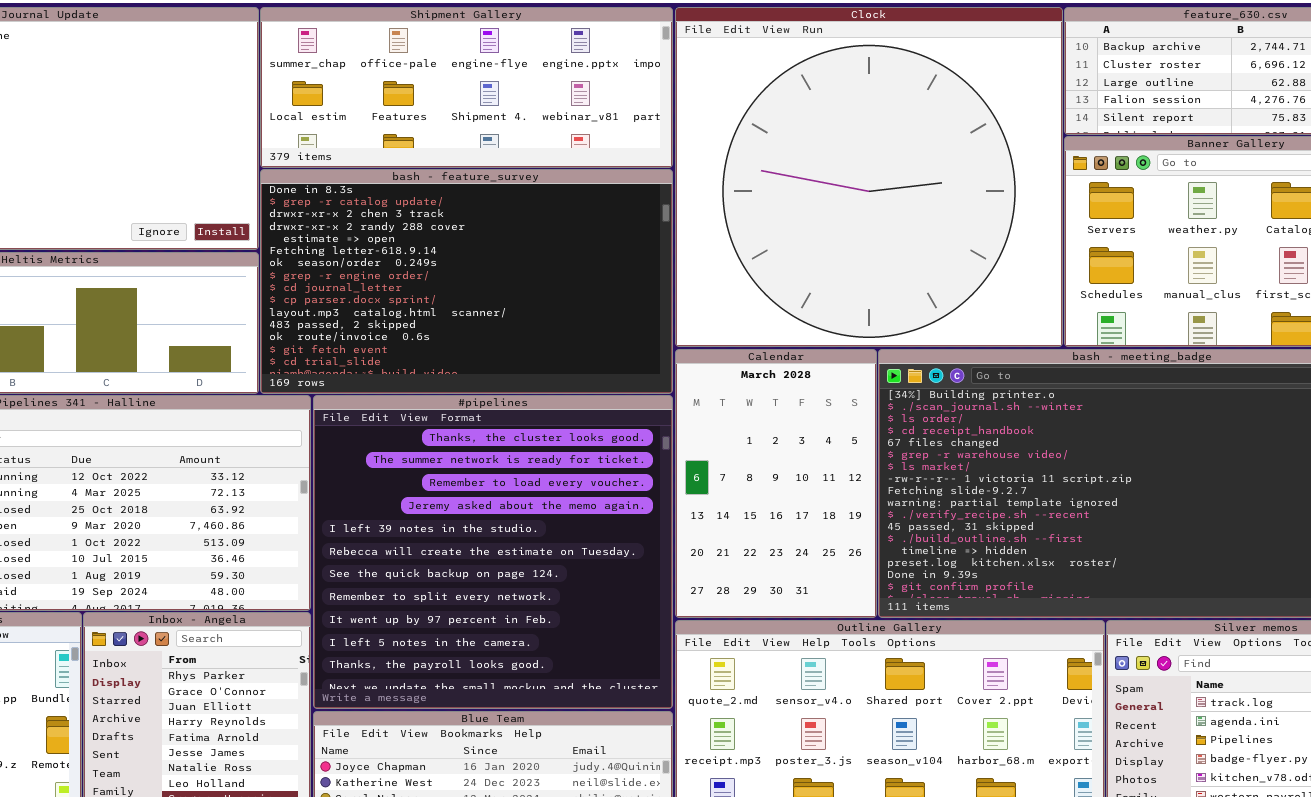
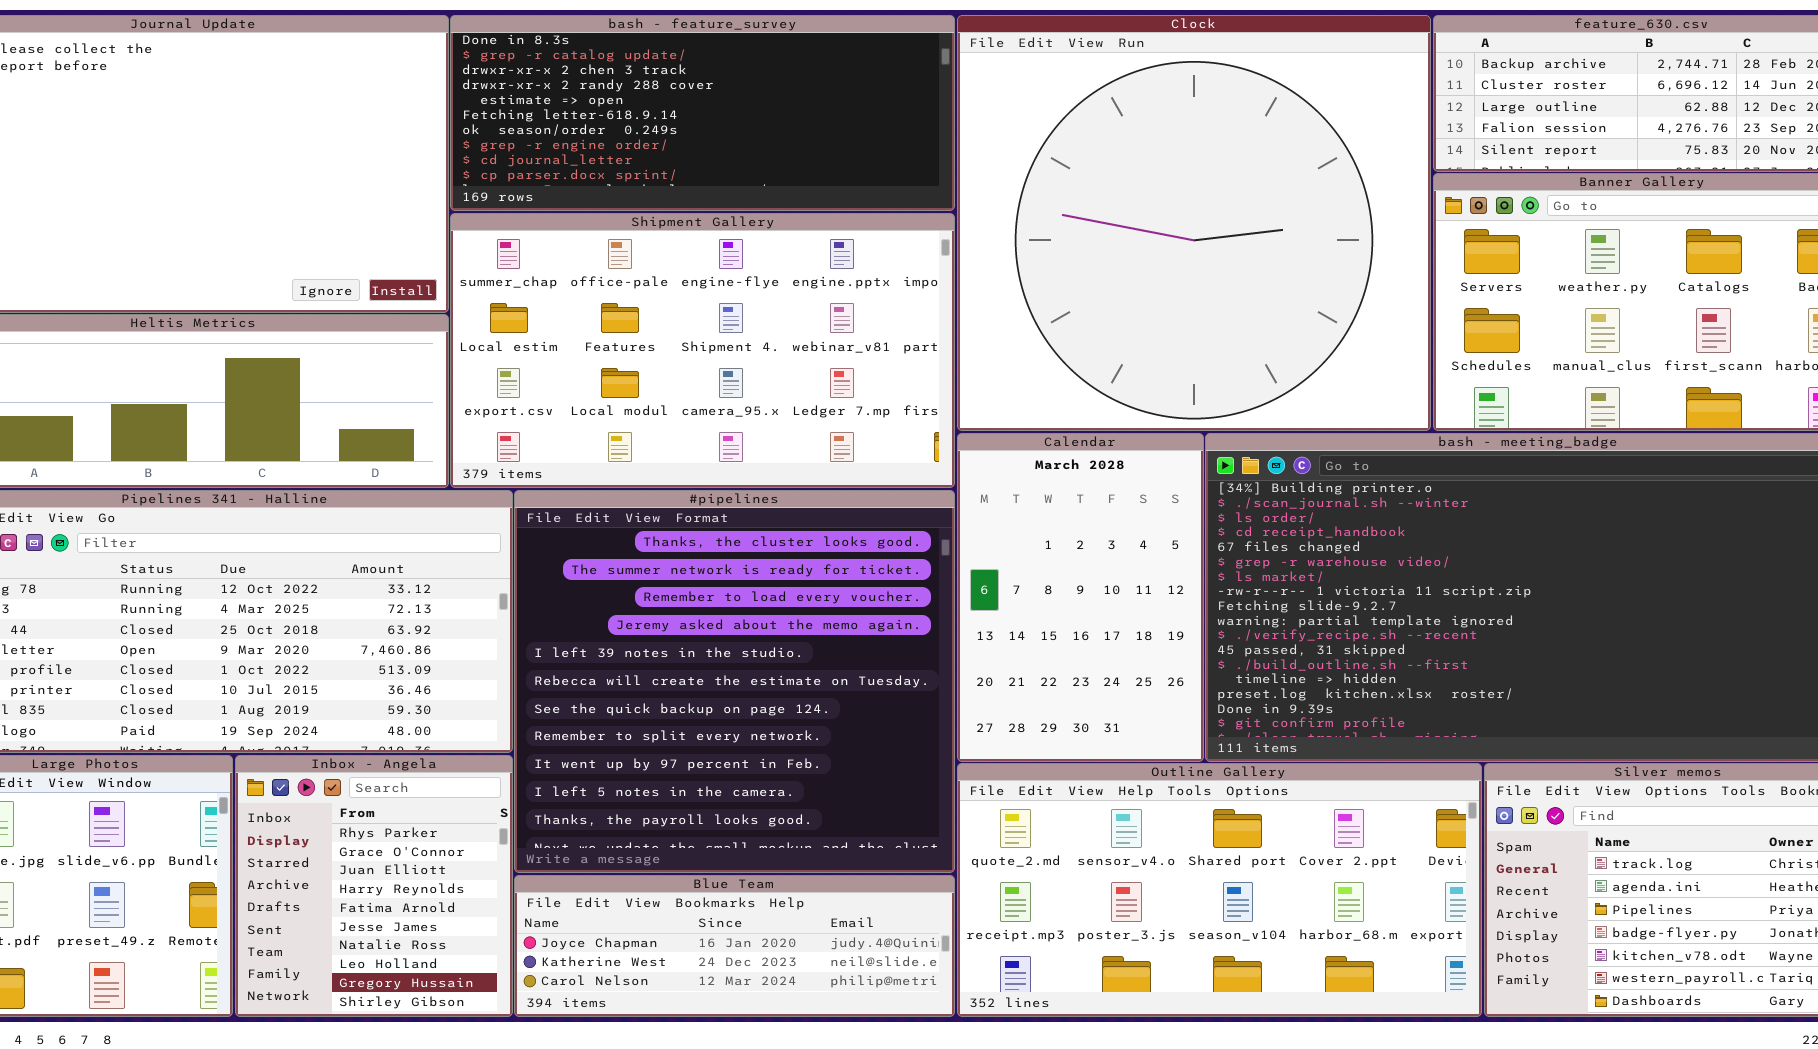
Shipment Gallery: [260,7,673,168] -> [450,213,955,488], moved, resized
bash - feature_survey: [260,169,673,394] -> [450,15,955,211], moved, resized

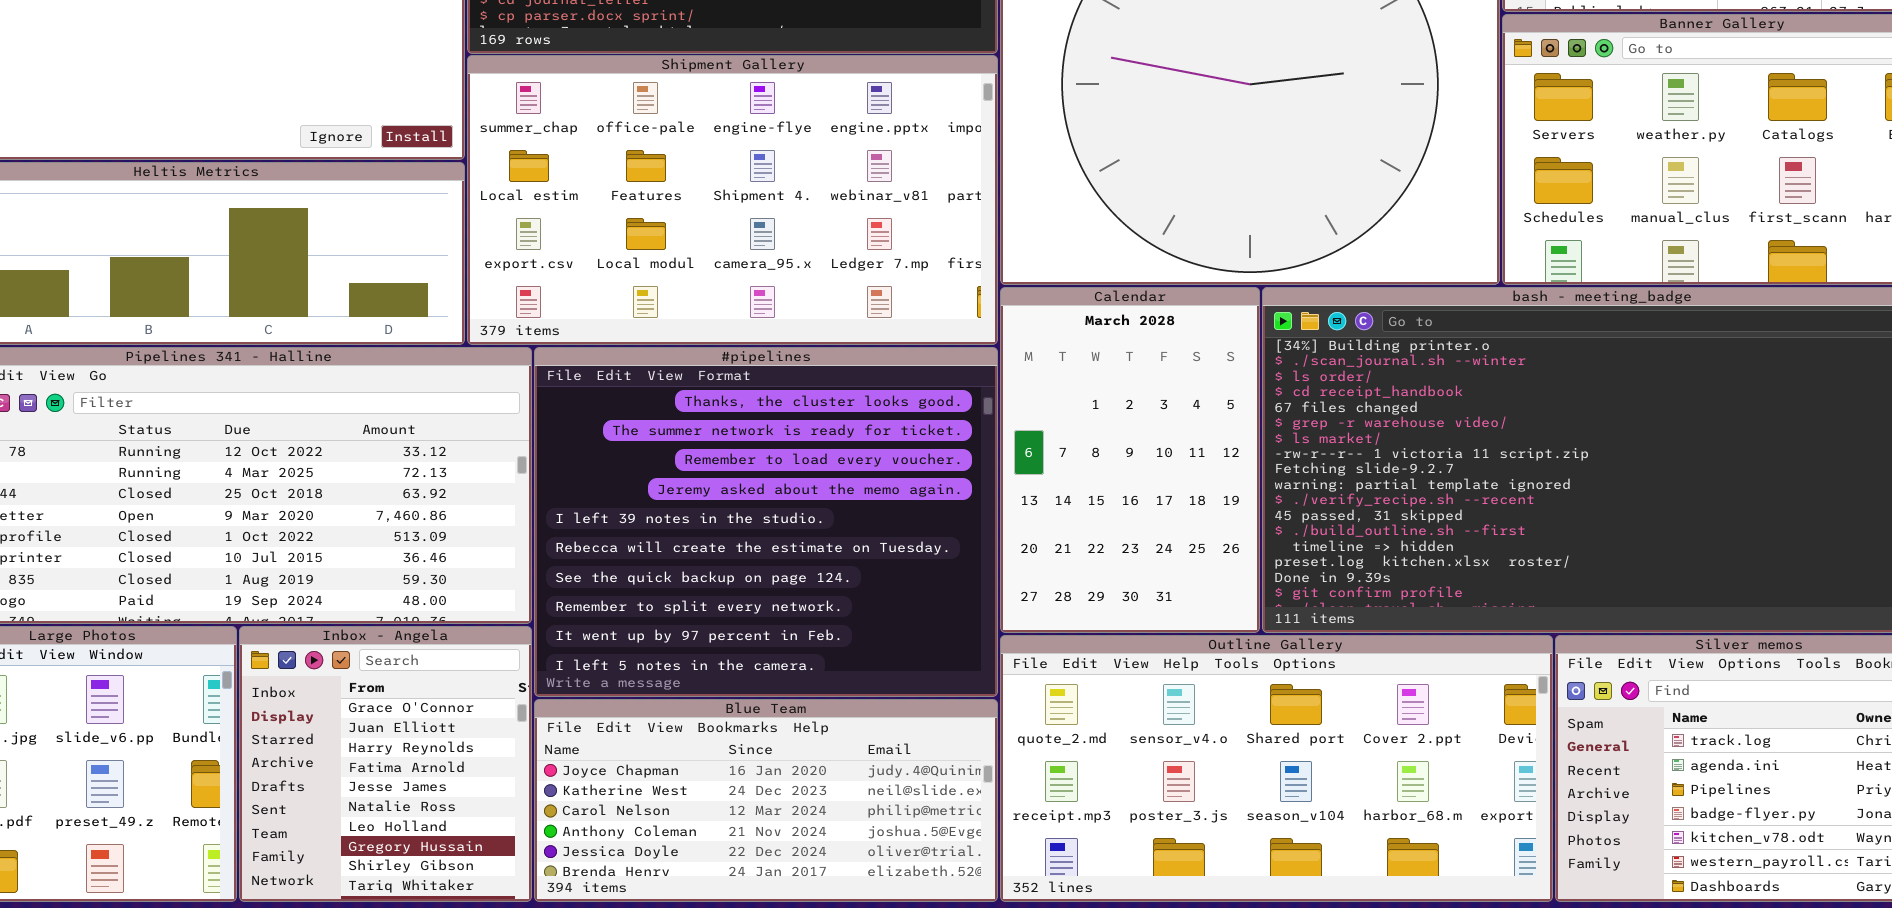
#pipelines: [514,490,955,873] -> [534,347,998,697], resized
Inbox - Angela: [235,755,513,1017] -> [239,626,532,902], scrolled down 1 row
Blue Team: [514,875,955,1017] -> [534,699,998,902], resized

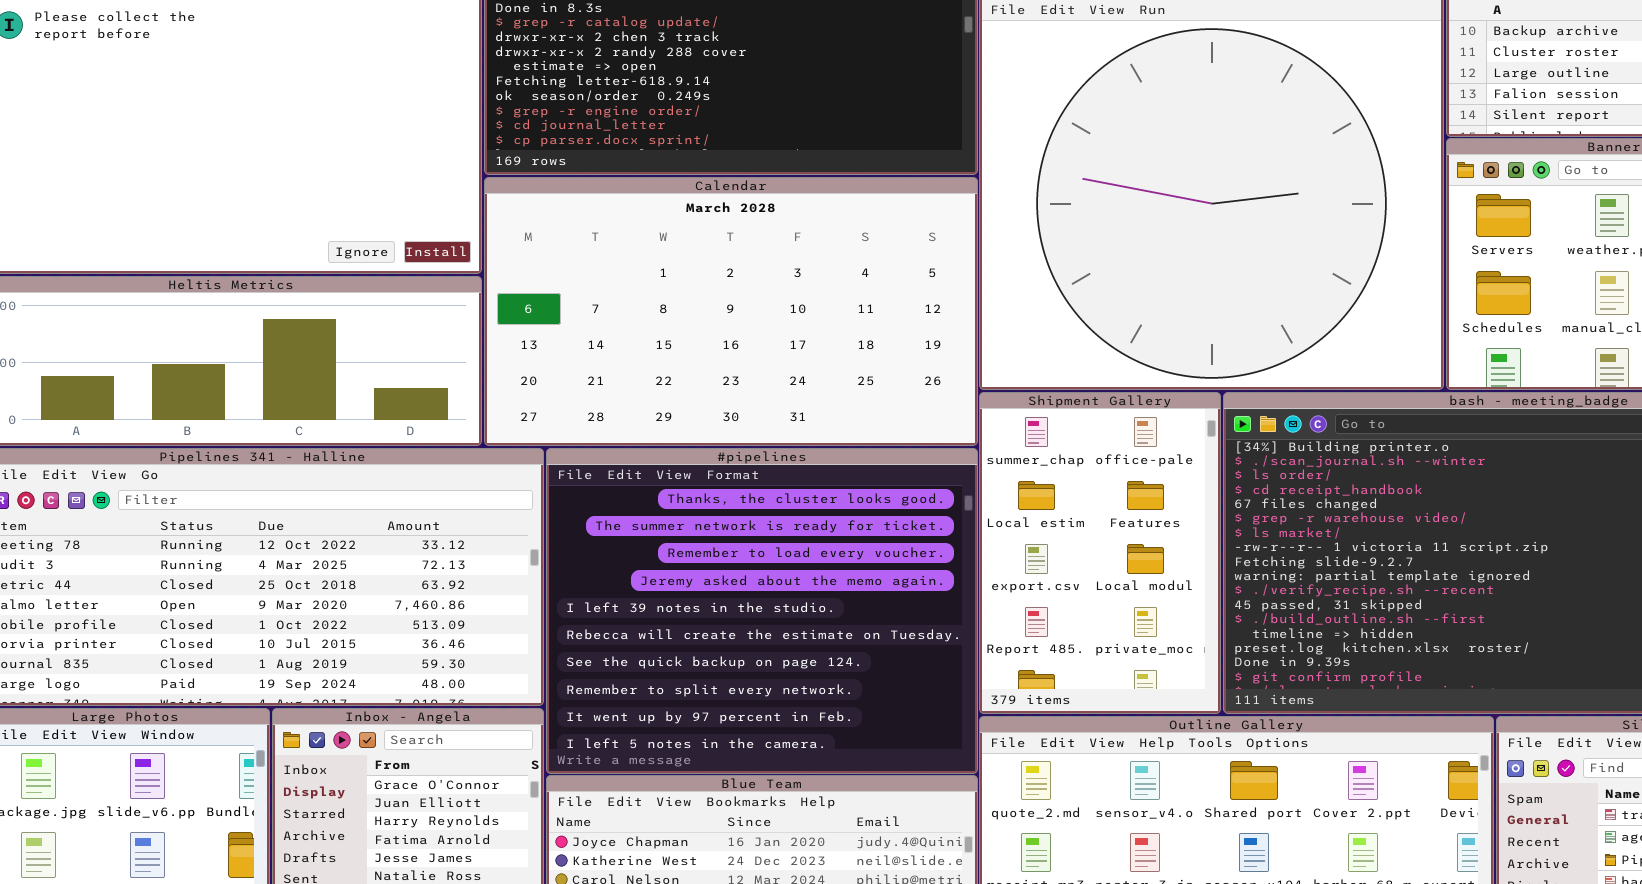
Shipment Gallery: [467,55,998,345] -> [979,392,1221,714], moved, resized
Calendar: [1000,287,1260,633] -> [484,177,978,446], moved, resized

